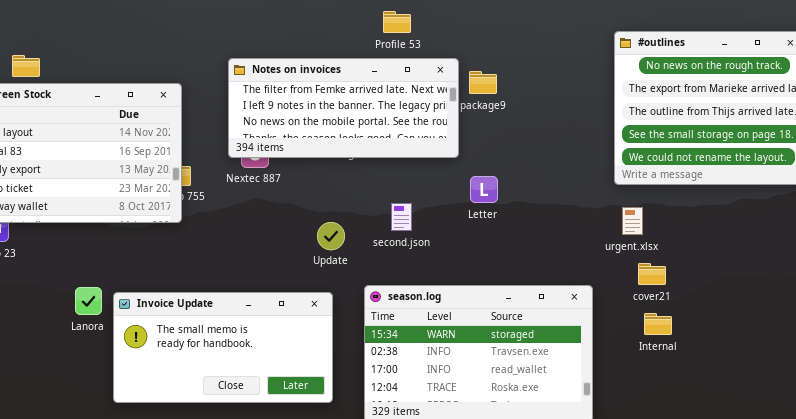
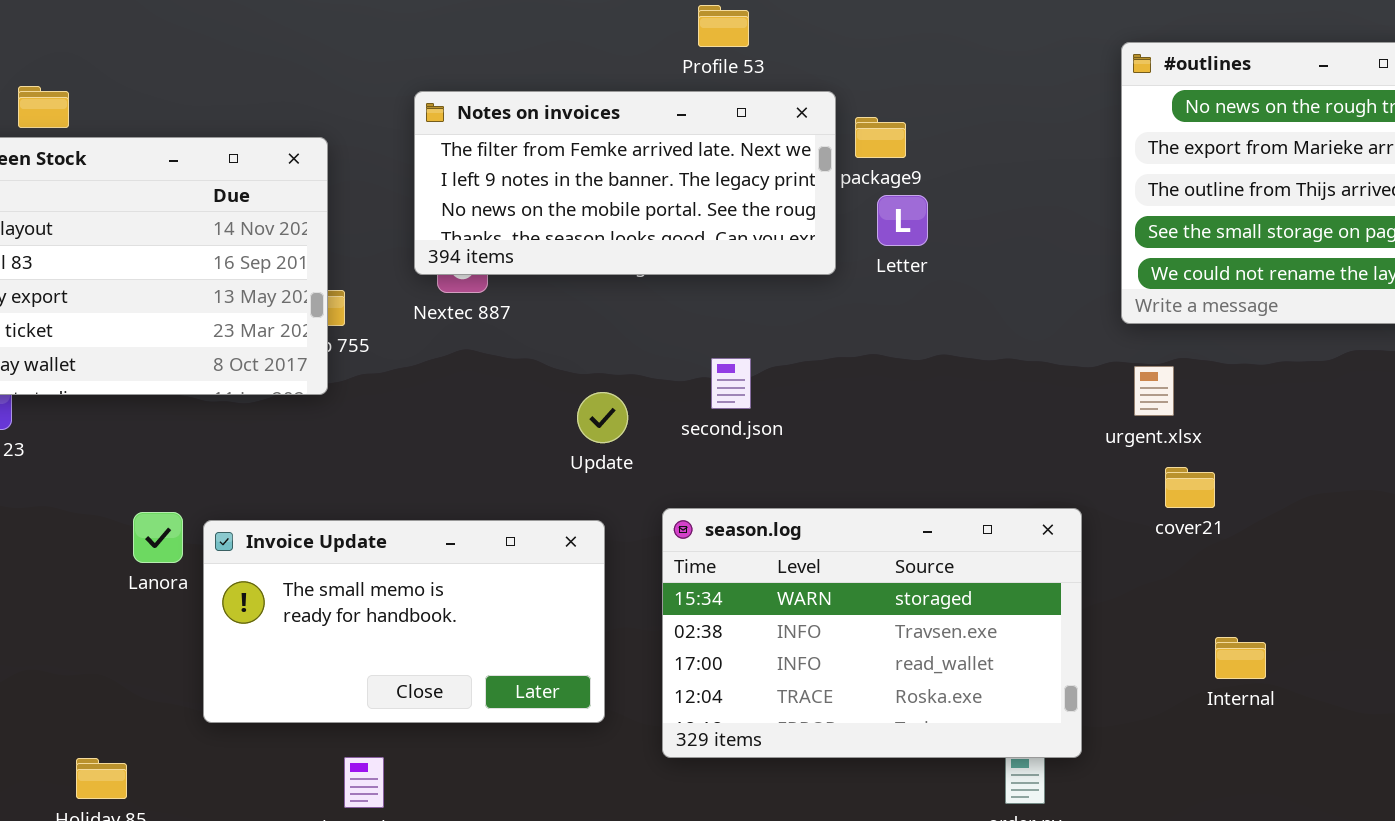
Letter: [470,176,498,203] -> [877,195,928,246], moved
Internal: [644,313,672,335] -> [1215,637,1266,679], moved

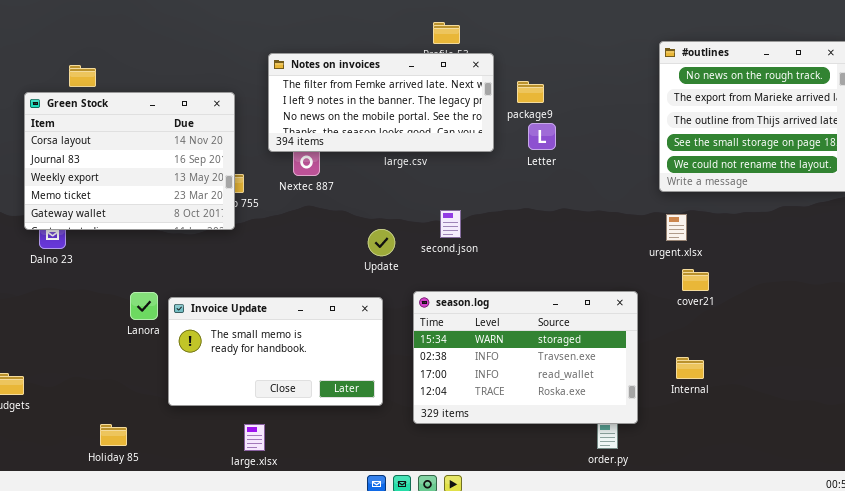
Notes on invoices: [414,91,836,275] -> [268,53,494,152], moved
Internal: [1215,637,1266,679] -> [676,357,704,379], moved

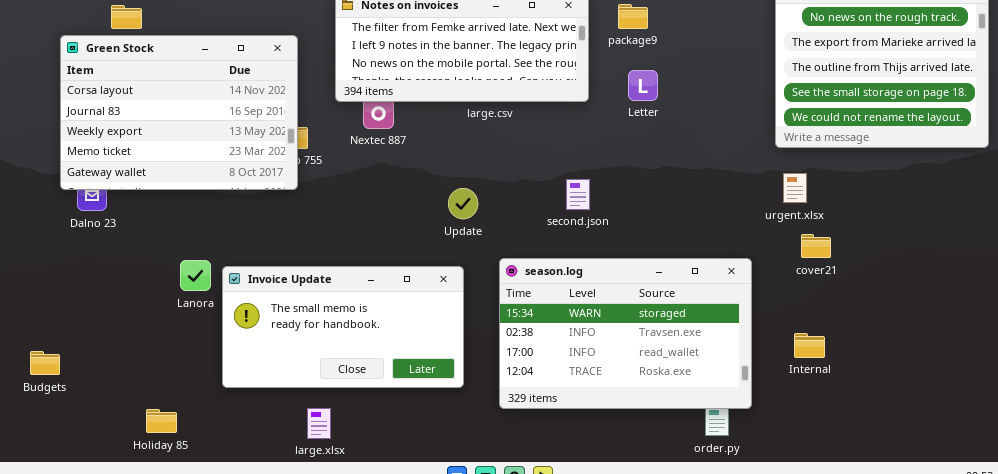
package9: [517,81,544,103] -> [618,4,648,29], moved
second.json: [440,210,461,238] -> [566,179,590,210], moved

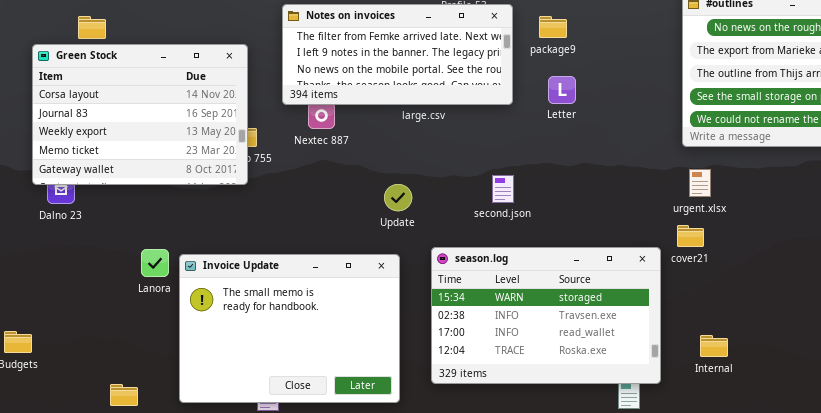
cover21: [801,234,831,258] -> [677,225,704,247], moved
Invoice Update: [222,266,464,388] -> [179,254,400,403], resized
Internal: [794,333,825,358] -> [700,335,728,357], moved

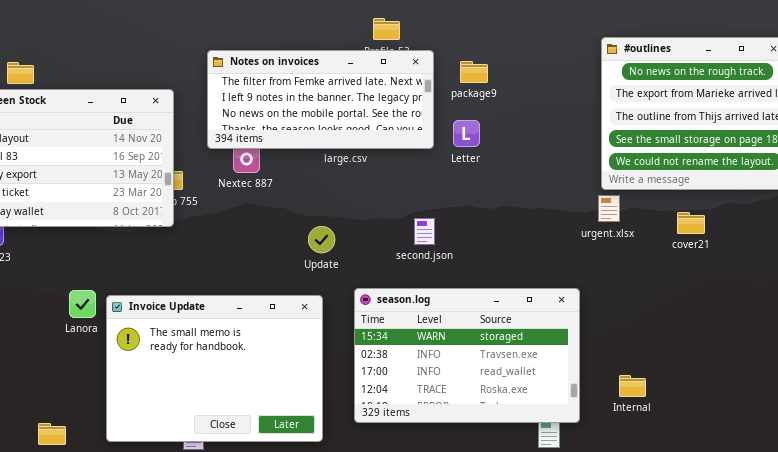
Letter: [548,76,576,104] -> [453,120,480,147], moved
urgent.xlsx: [689,169,711,197] -> [598,195,620,222], moved
cover21: [677,225,704,247] -> [677,212,705,234], moved

